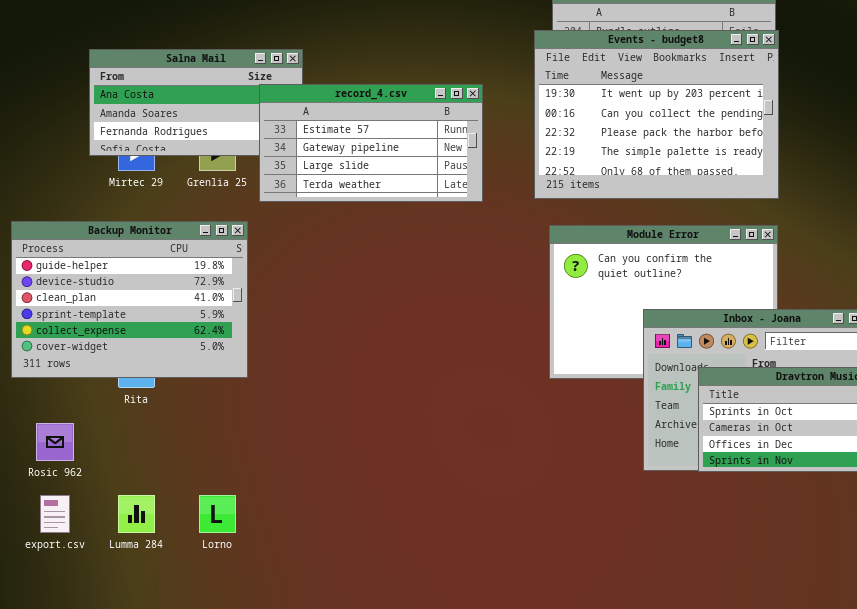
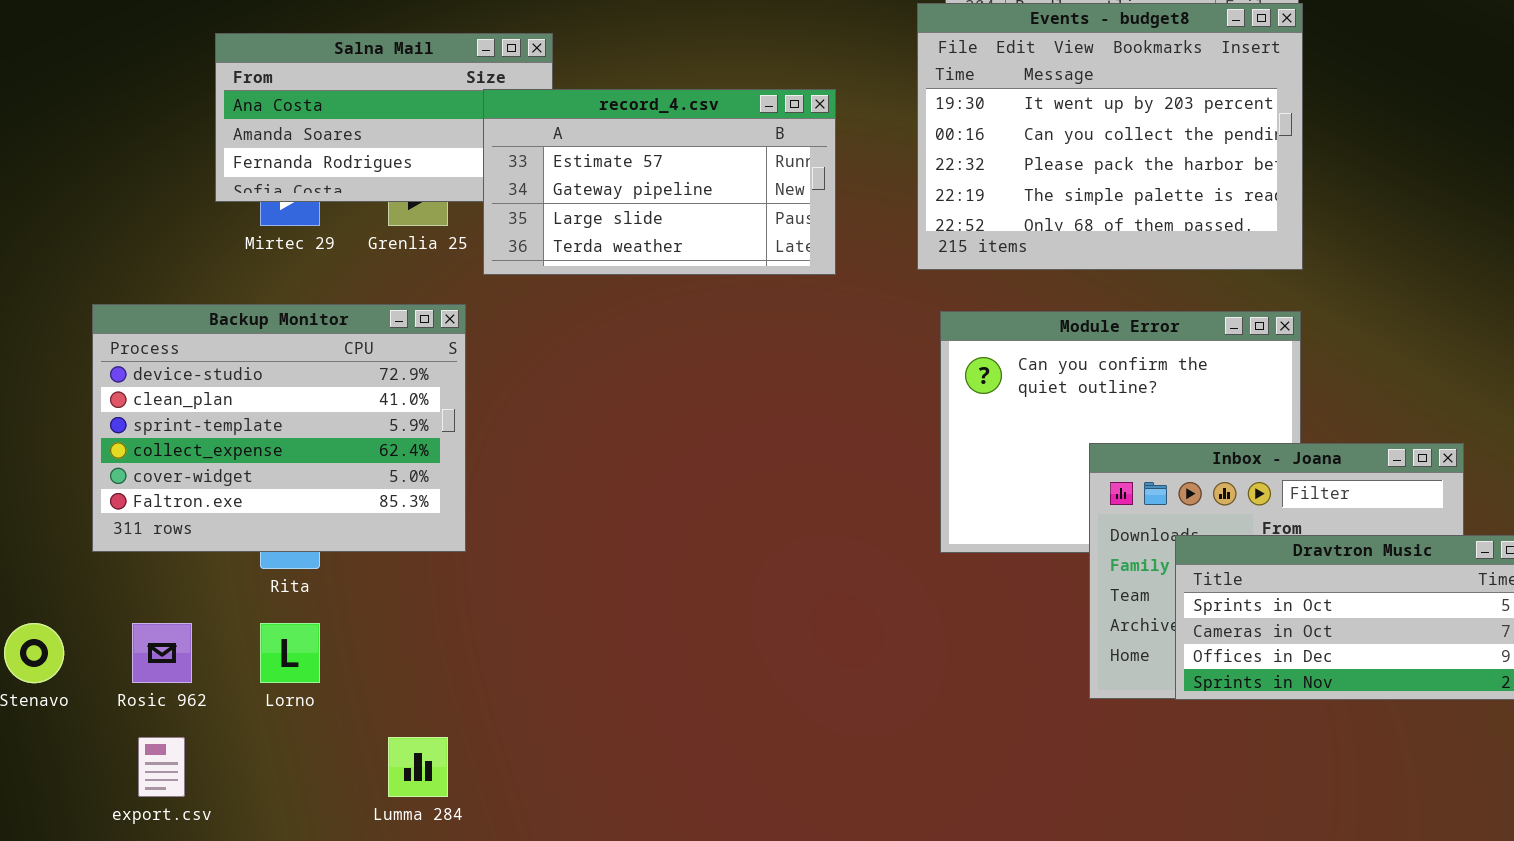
Backup Monitor: [11,221,248,378] -> [92,304,466,552], scrolled down 1 row
Lumma 284: [118,495,155,533] -> [388,737,448,797], moved
Lorno: [199,495,236,533] -> [260,623,320,683], moved

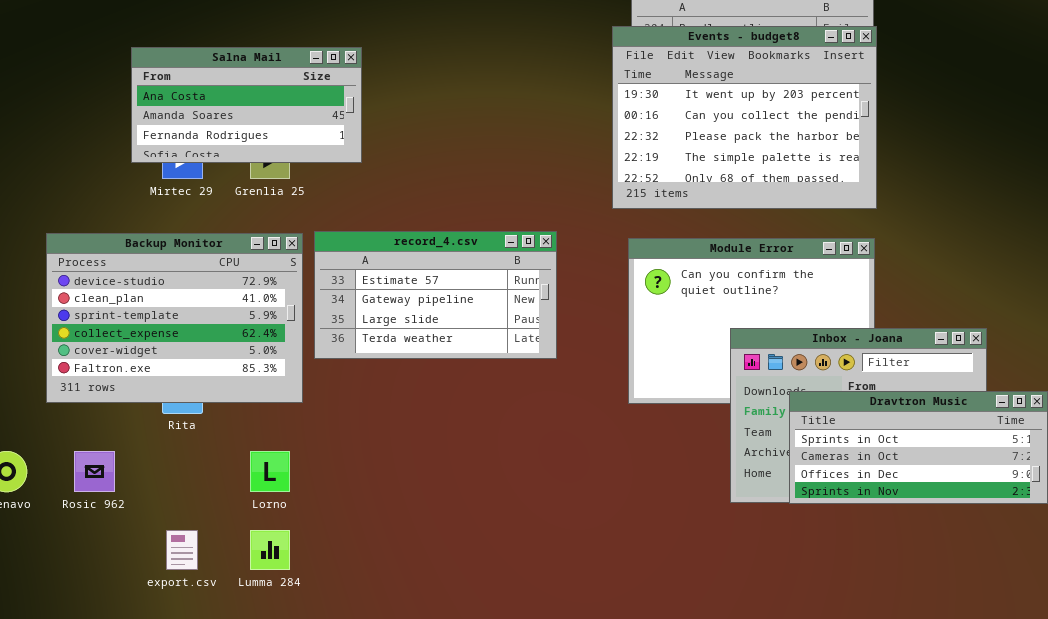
record_4.csv: [483,89,836,275] -> [314,231,557,359], moved
Lorno: [260,623,320,683] -> [250,451,290,492], moved
export.csv: [138,737,185,797] -> [166,530,198,570], moved

